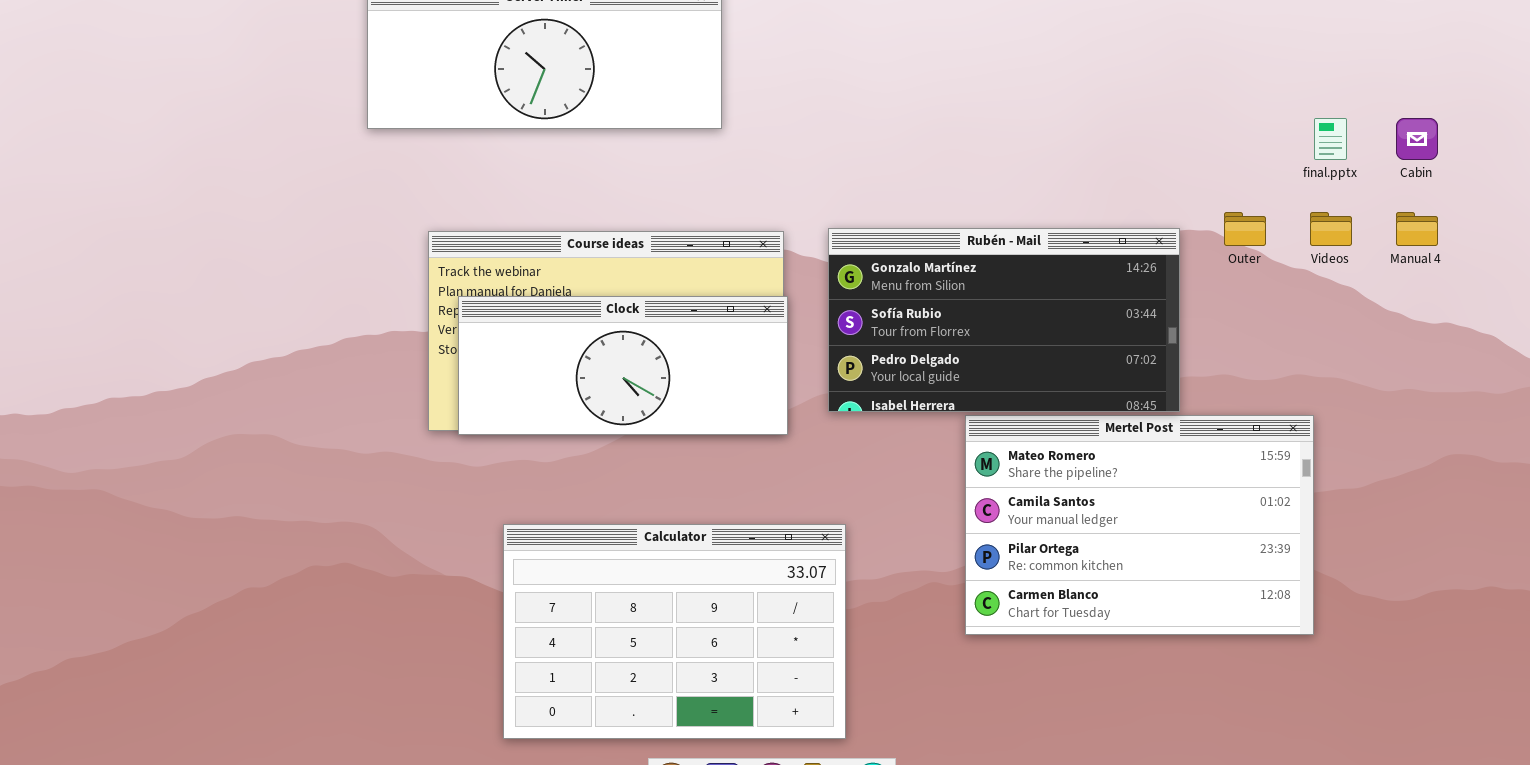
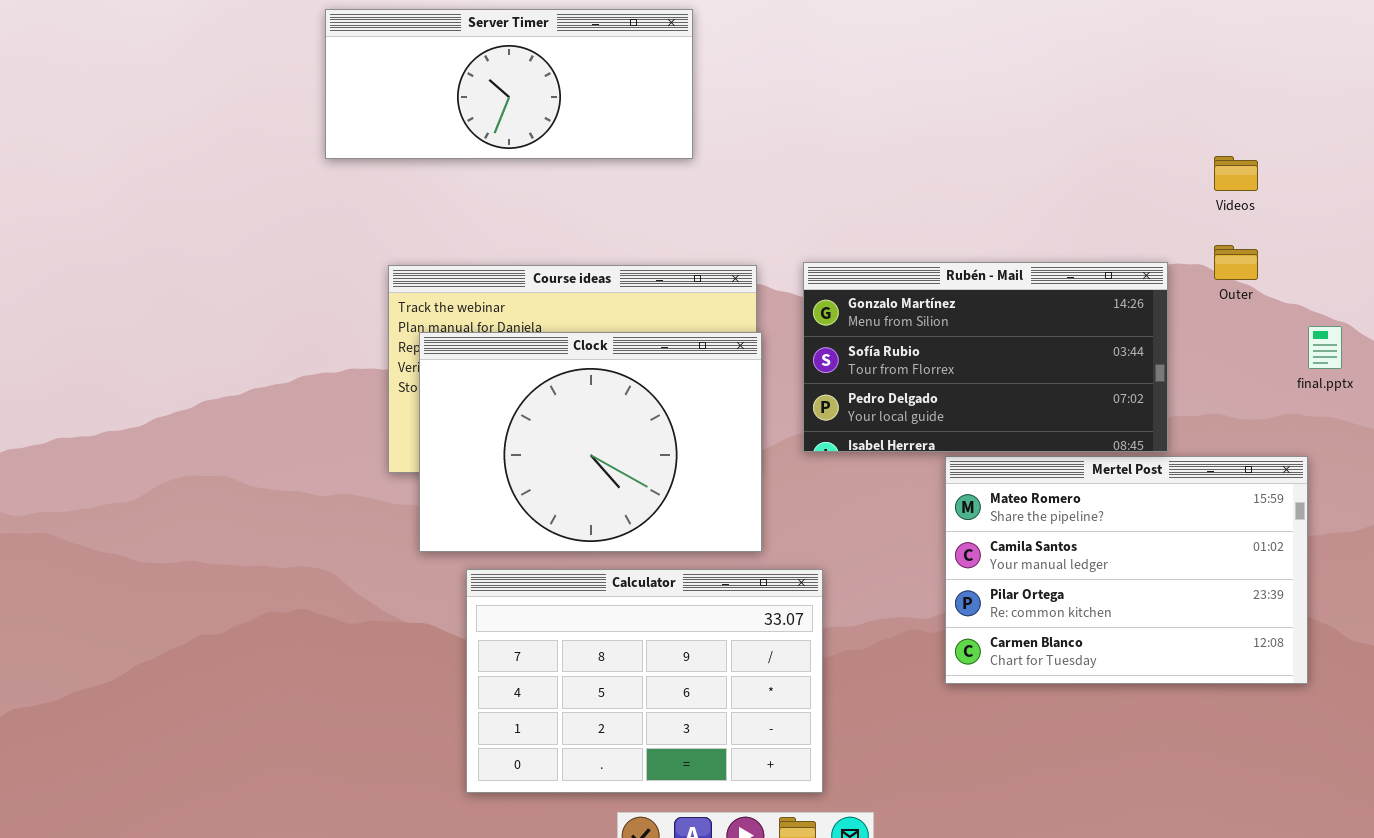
final.pptx: [1314,118,1347,160] -> [1308,326,1342,369], moved
Videos: [1310,212,1352,246] -> [1214,156,1258,191], moved
Clock: [458,296,788,435] -> [419,332,762,552], resized

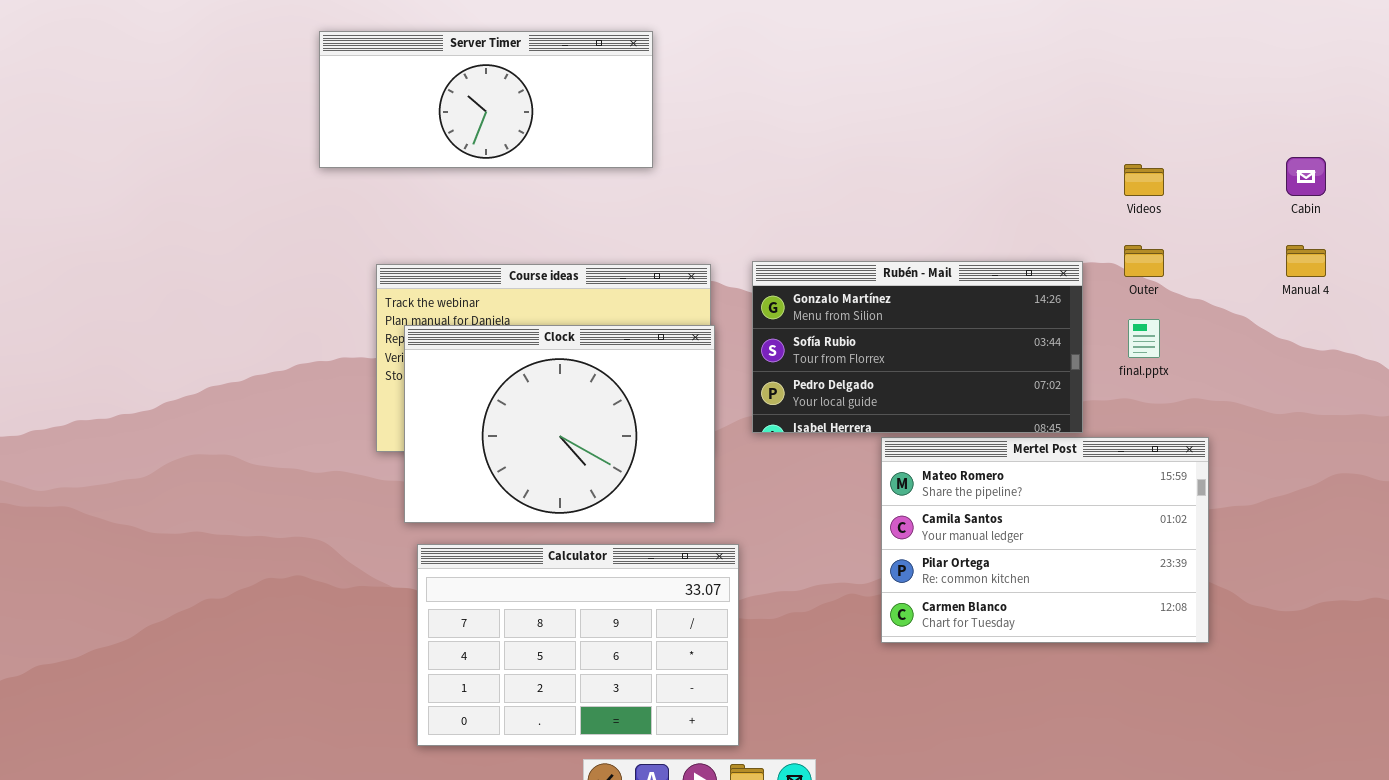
final.pptx: [1308,326,1342,369] -> [1128,319,1160,358], moved
Calculator: [466,569,823,793] -> [417,544,739,746], moved

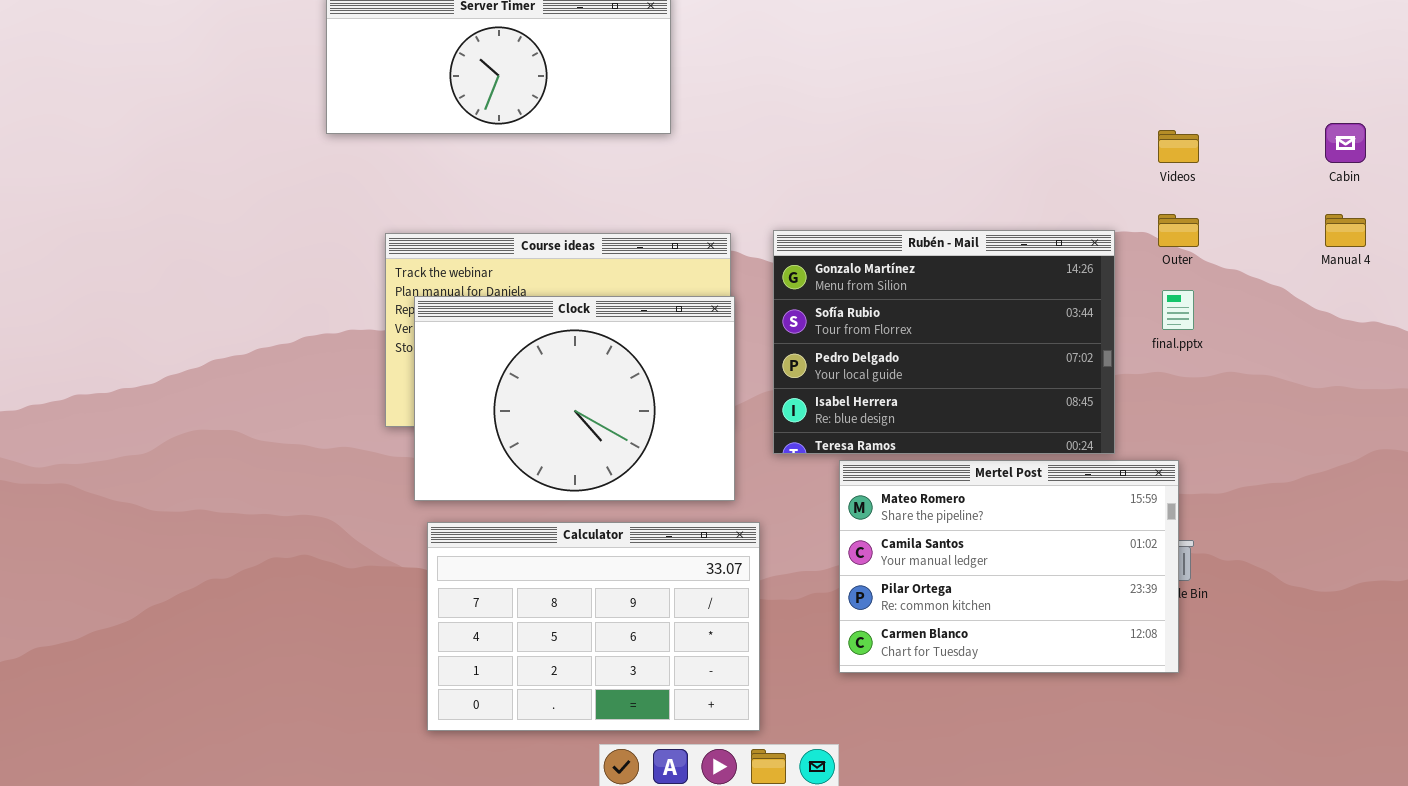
Rubén - Mail: [752,261,1083,433] -> [773,230,1115,454], resized
Mertel Post: [881,437,1209,643] -> [839,460,1179,673], moved

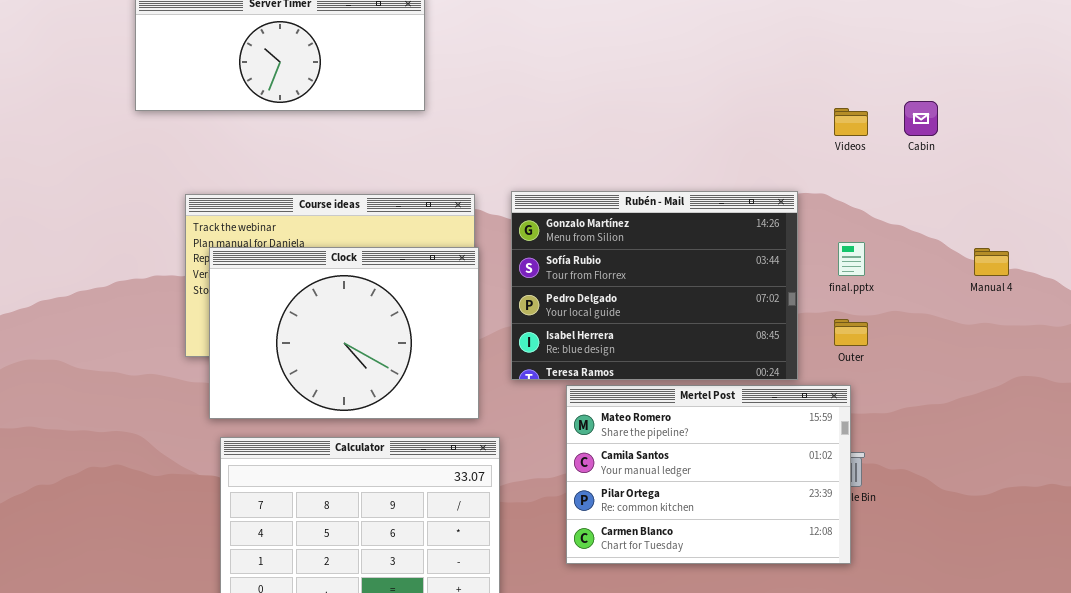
Cabin: [1325,123,1366,163] -> [904,101,938,136], moved
Outer: [1158,214,1199,247] -> [834,319,868,346], moved
Manual 4: [1325,214,1366,247] -> [974,248,1009,276], moved

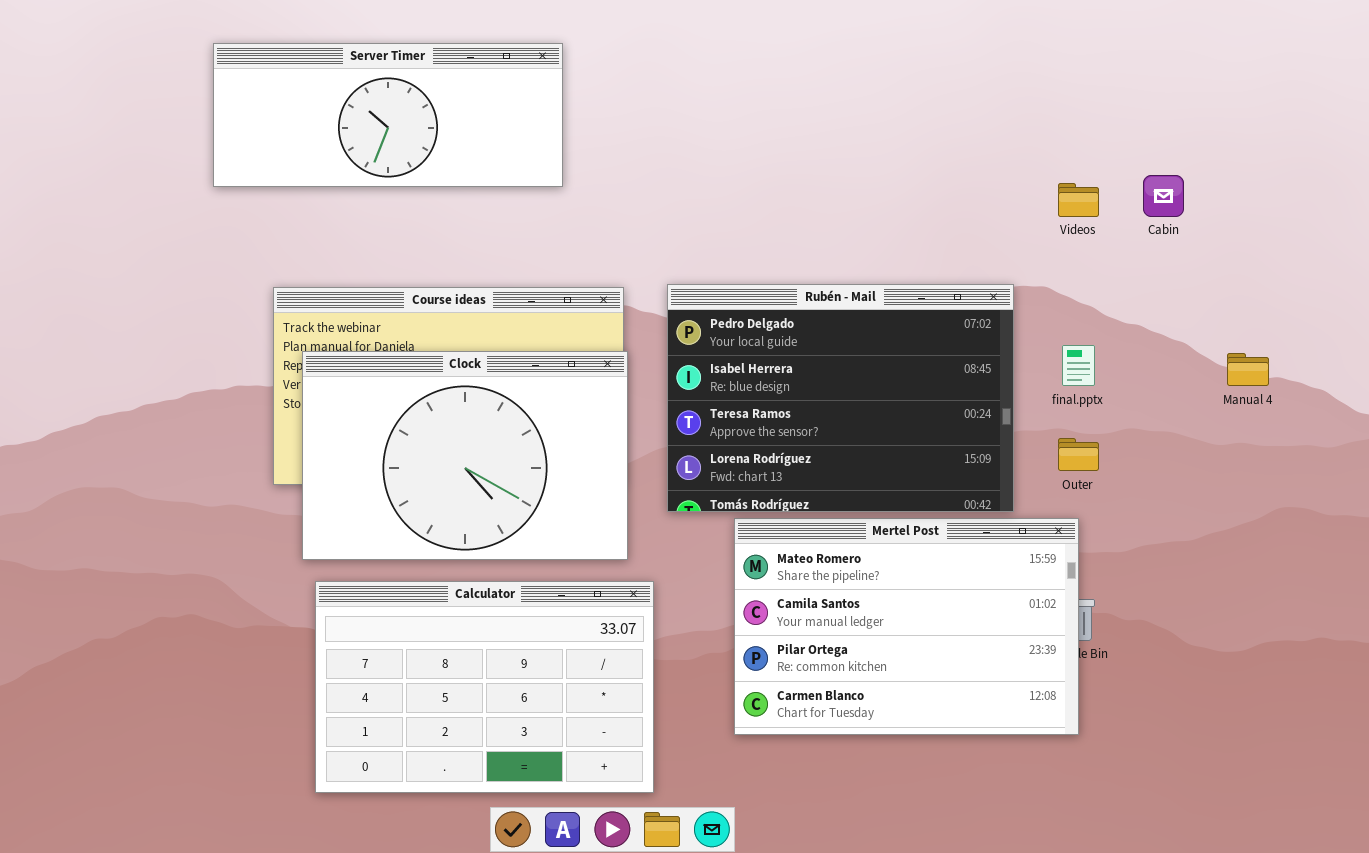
Rubén - Mail: [511,191,798,380] -> [667,284,1014,512], scrolled down 2 rows

